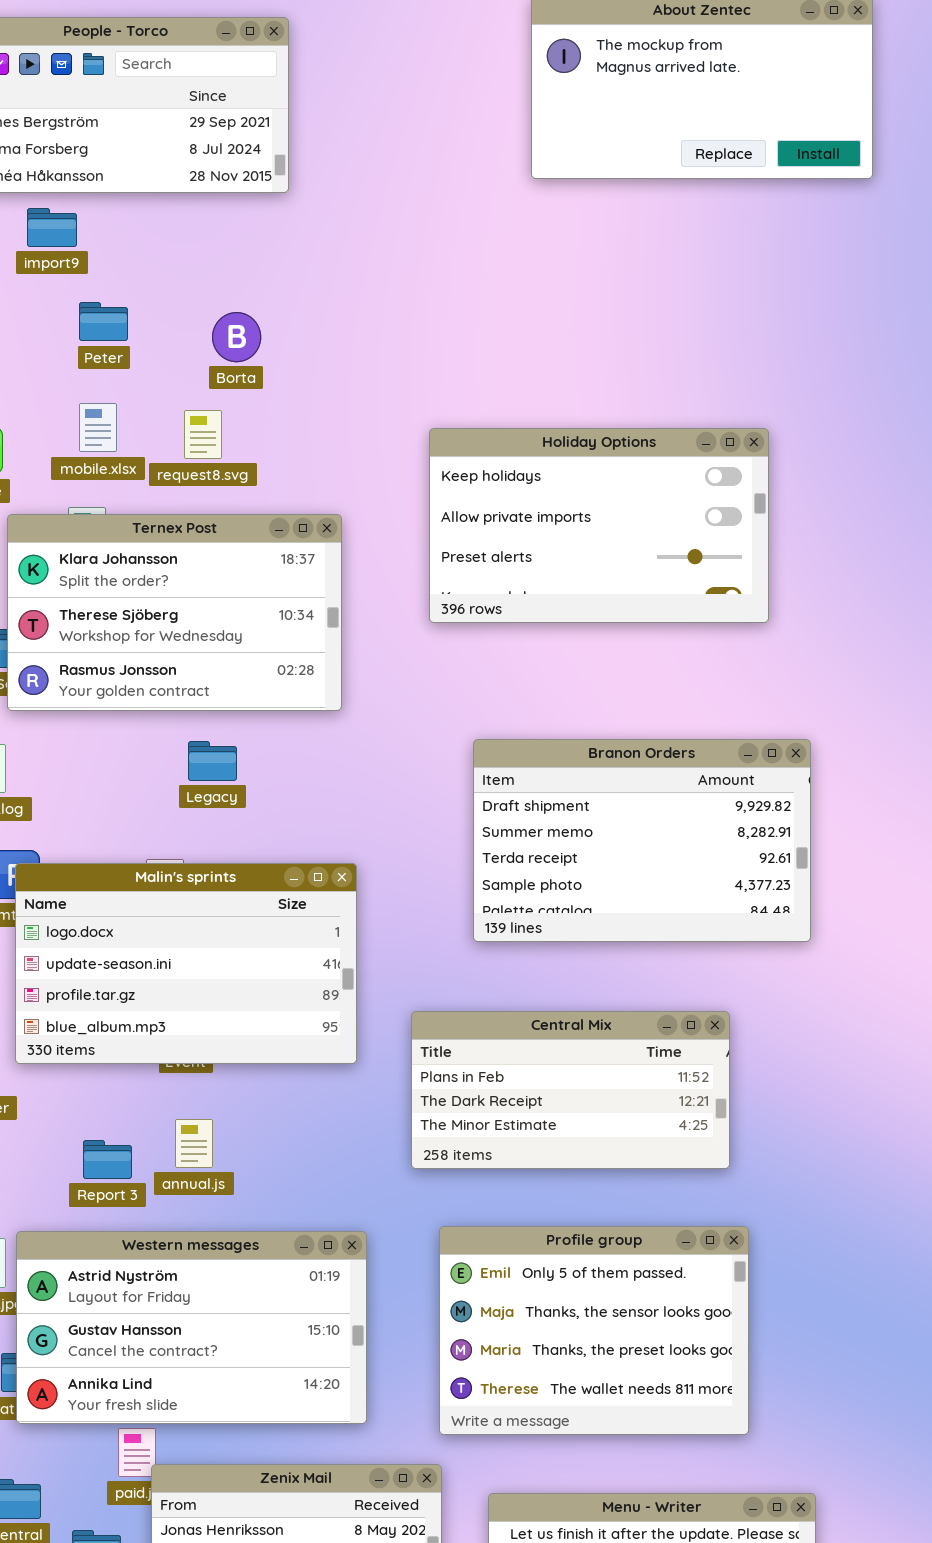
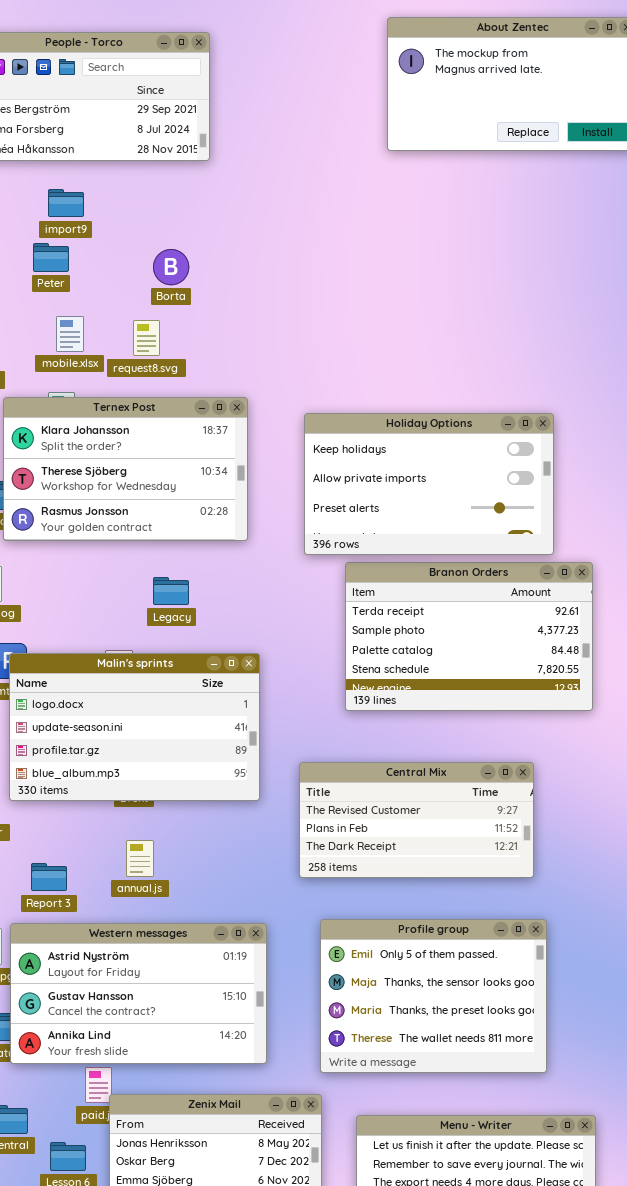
import9: [27,208,77,247] -> [48,189,84,217], moved
Peter: [79,302,128,341] -> [33,243,69,272], moved
Holiday Options: [429,428,769,623] -> [304,413,554,555], moved
Branon Orders: [473,739,811,942] -> [345,562,593,711], scrolled down 2 rows
Legacy: [188,741,237,781] -> [153,577,189,605], moved
Central Mix: [411,1011,730,1169] -> [299,762,534,878], scrolled up 1 row
Report 3: [83,1140,132,1179] -> [31,863,67,891], moved

